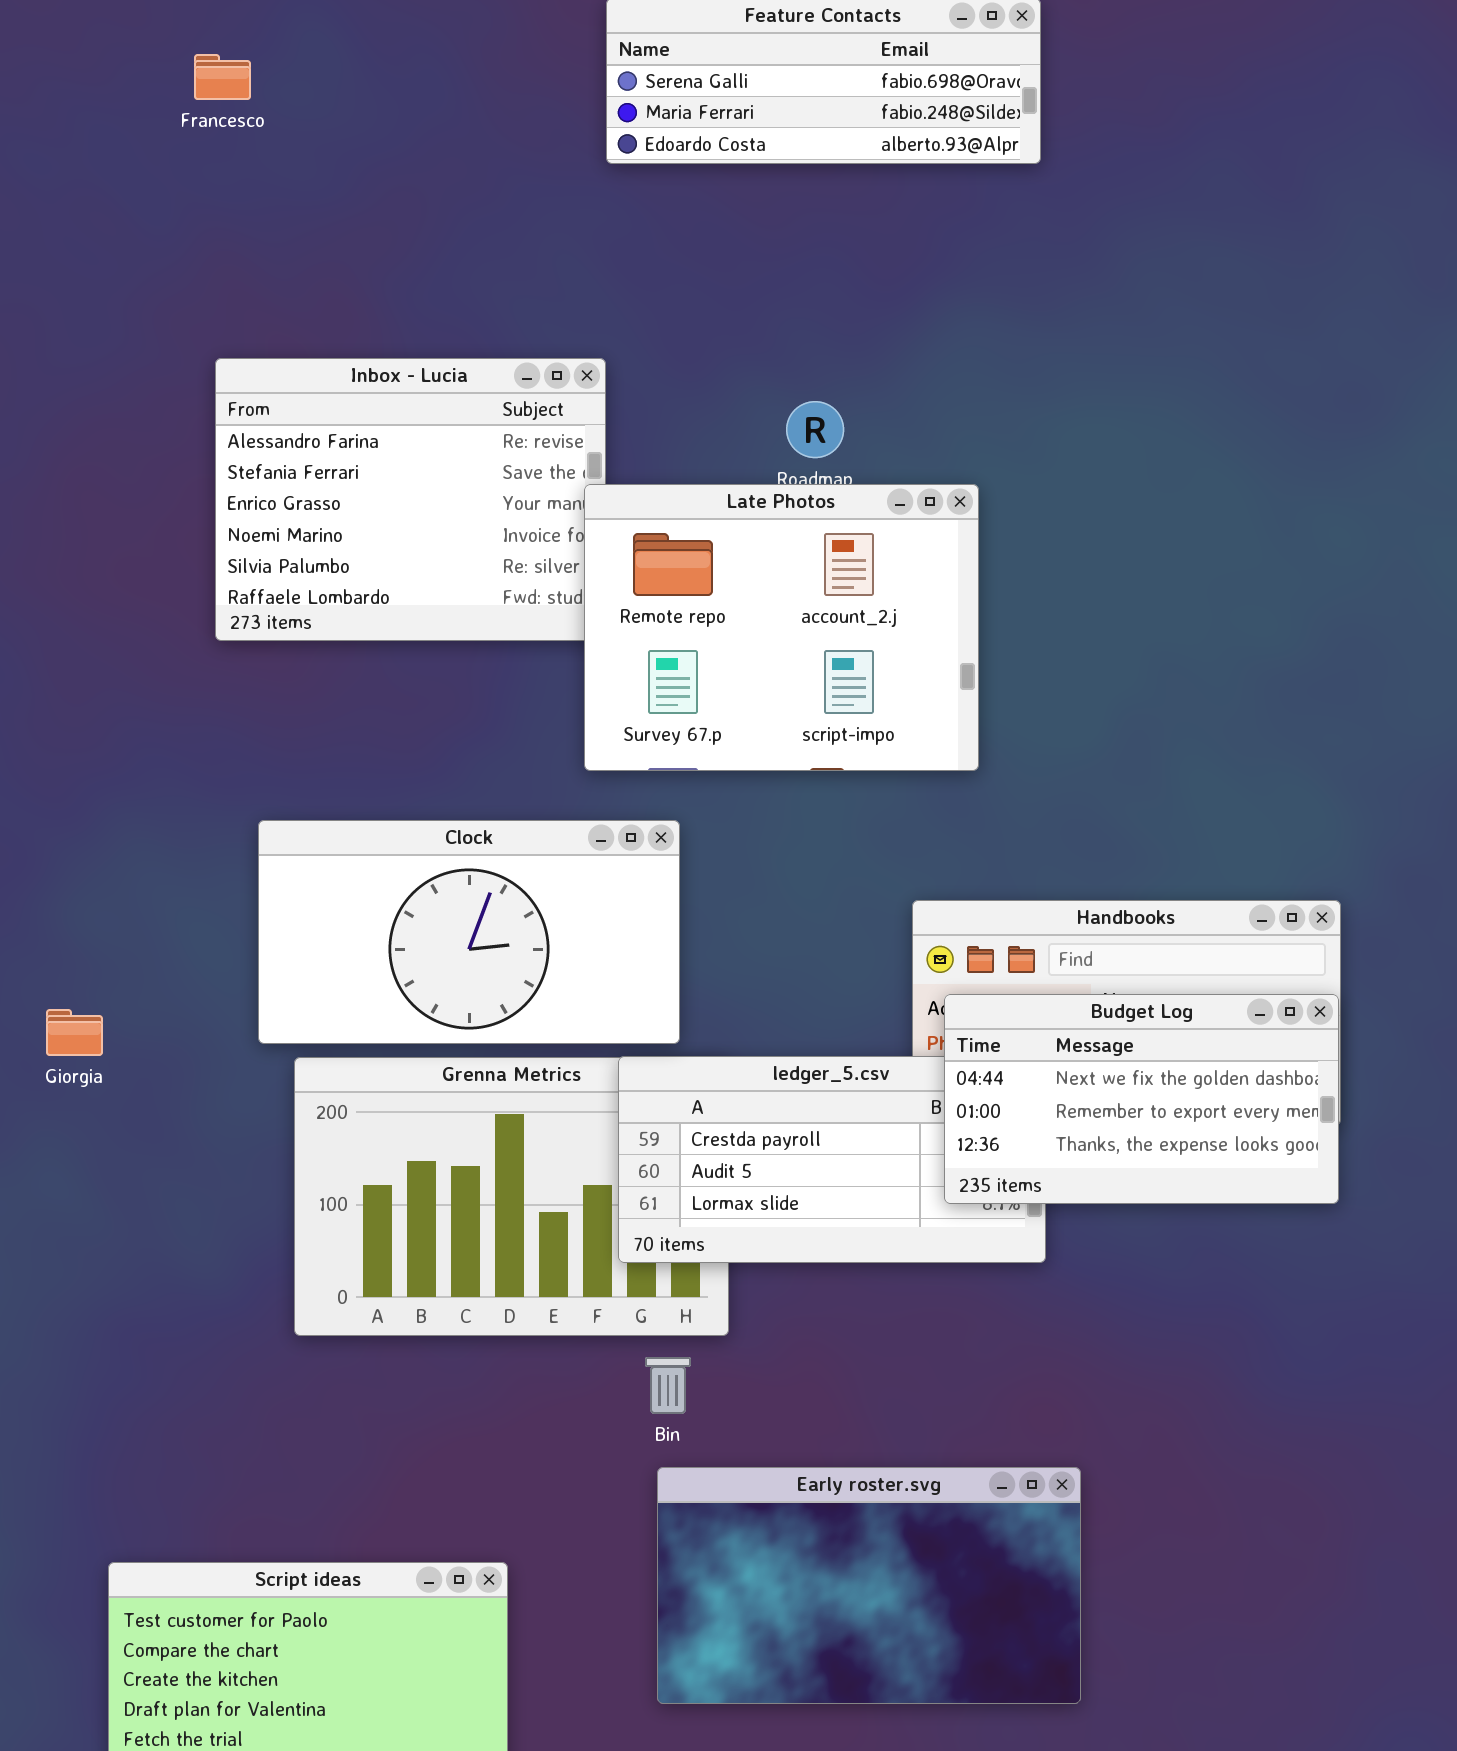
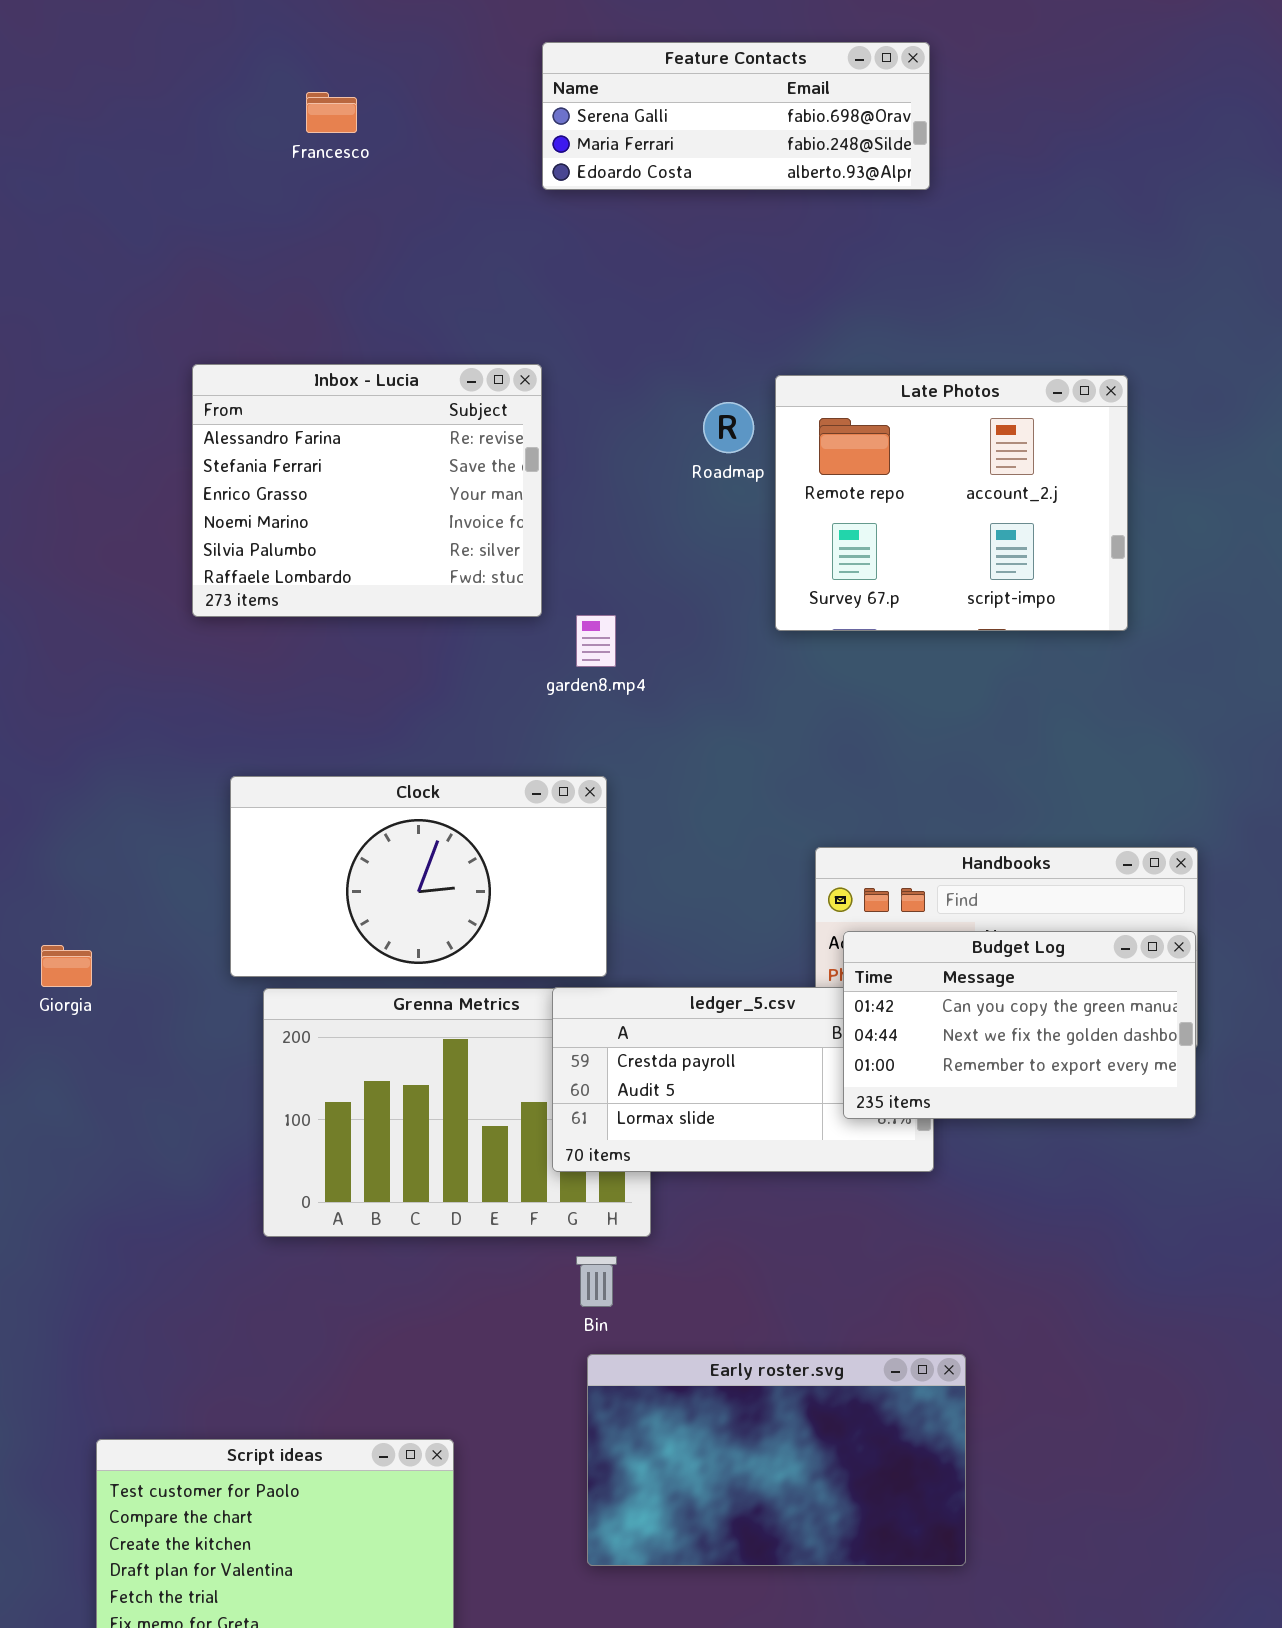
Francesco: [194,54,251,100] -> [306,92,357,133], moved
Late Photos: [584,484,979,771] -> [775,375,1128,631], moved
Budget Log: [944,994,1339,1204] -> [843,931,1196,1119], scrolled up 1 row

